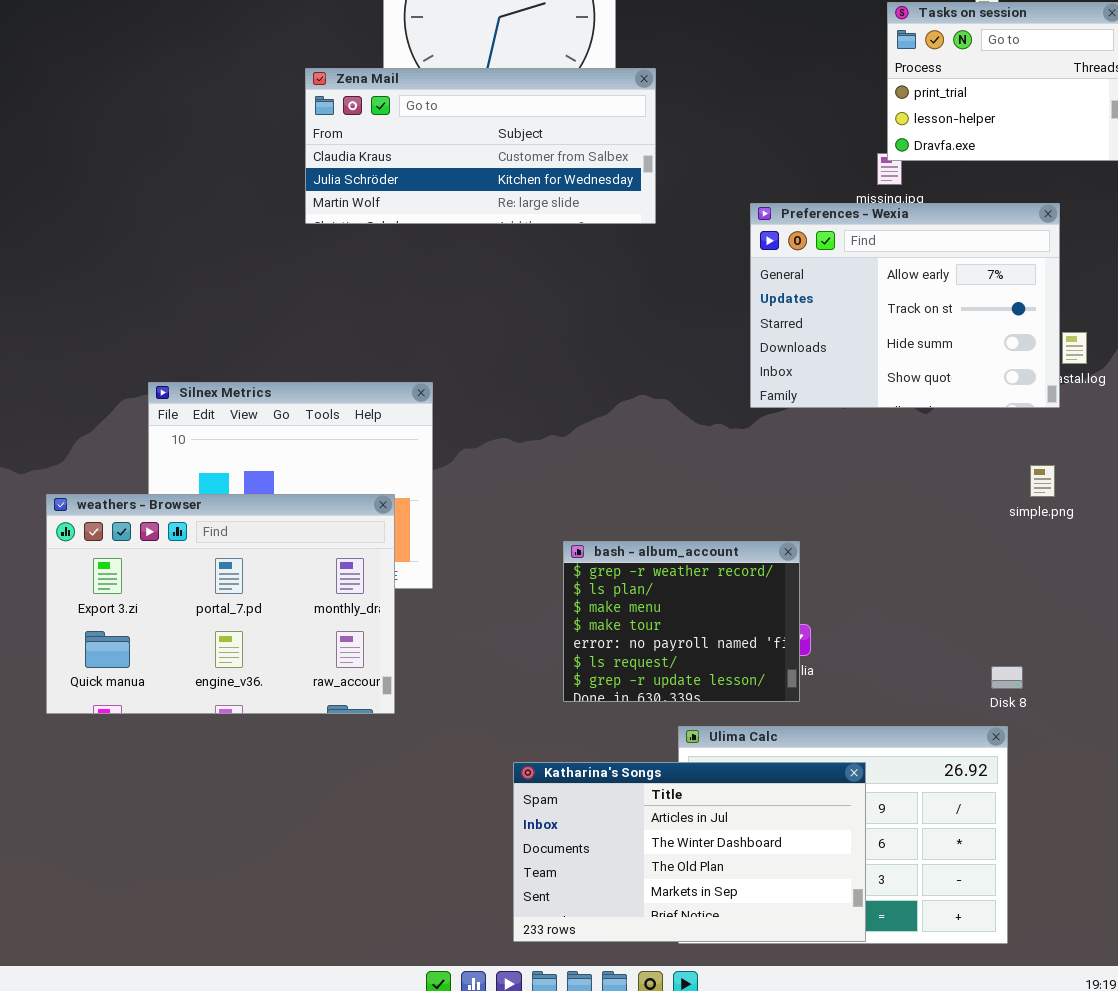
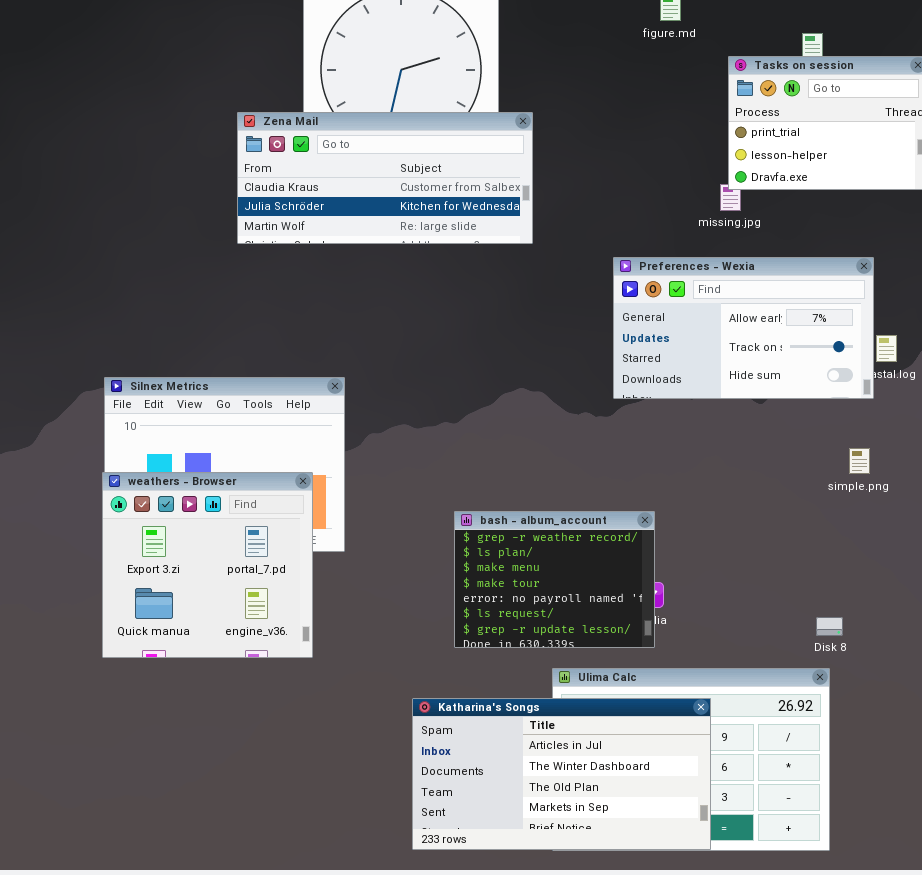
Preferences - Wexia: [750,203,1060,408] -> [613,257,874,399], resized
weathers - Browser: [46,494,395,714] -> [102,472,313,658], resized

